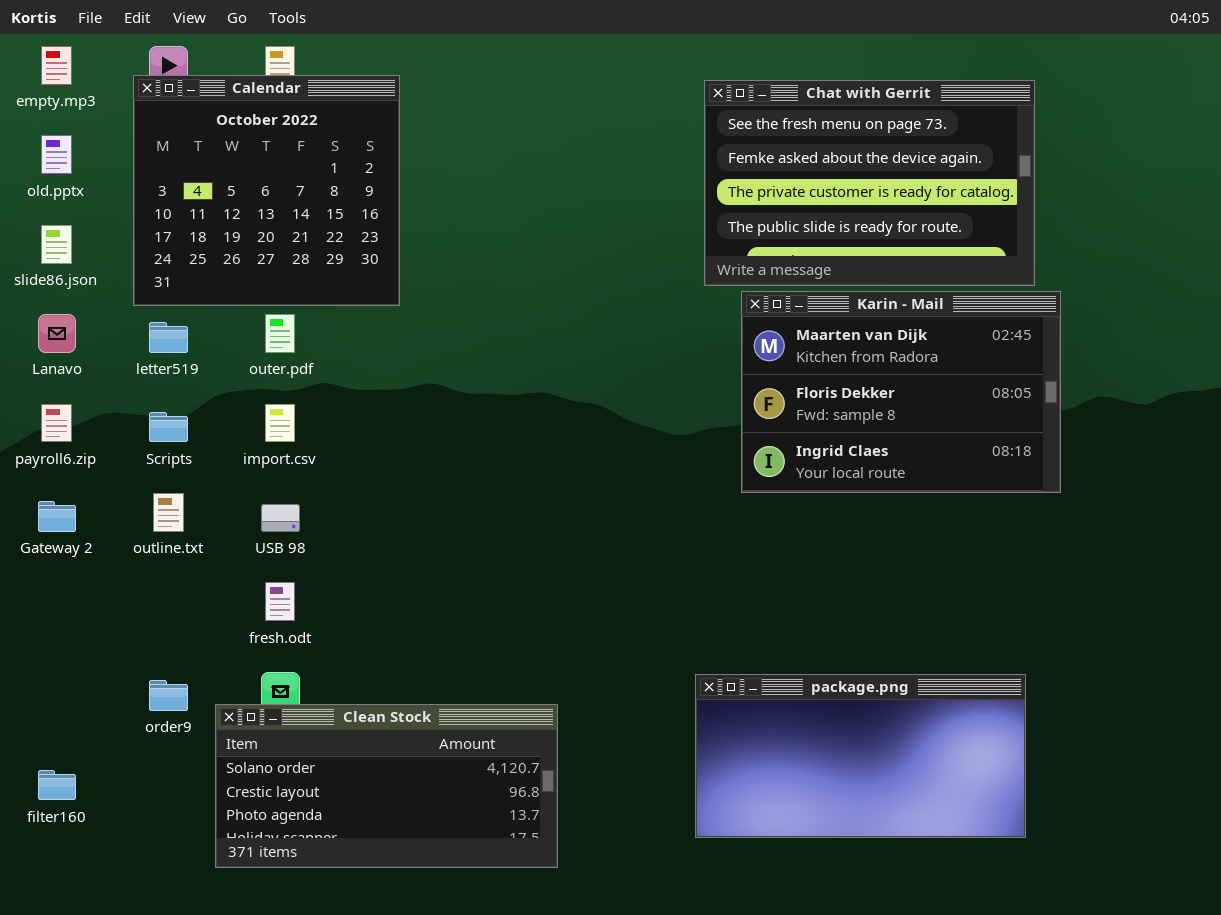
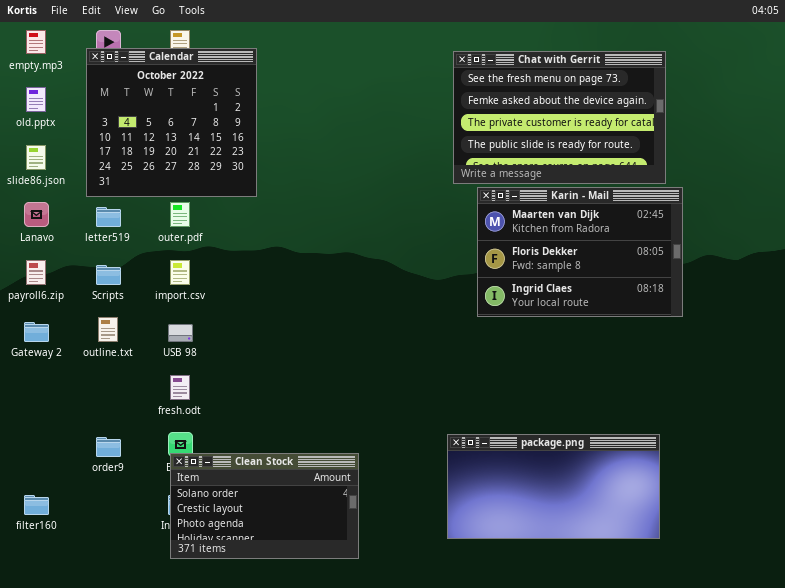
Clean Stock: [215,704,558,868] -> [170,453,359,559], resized

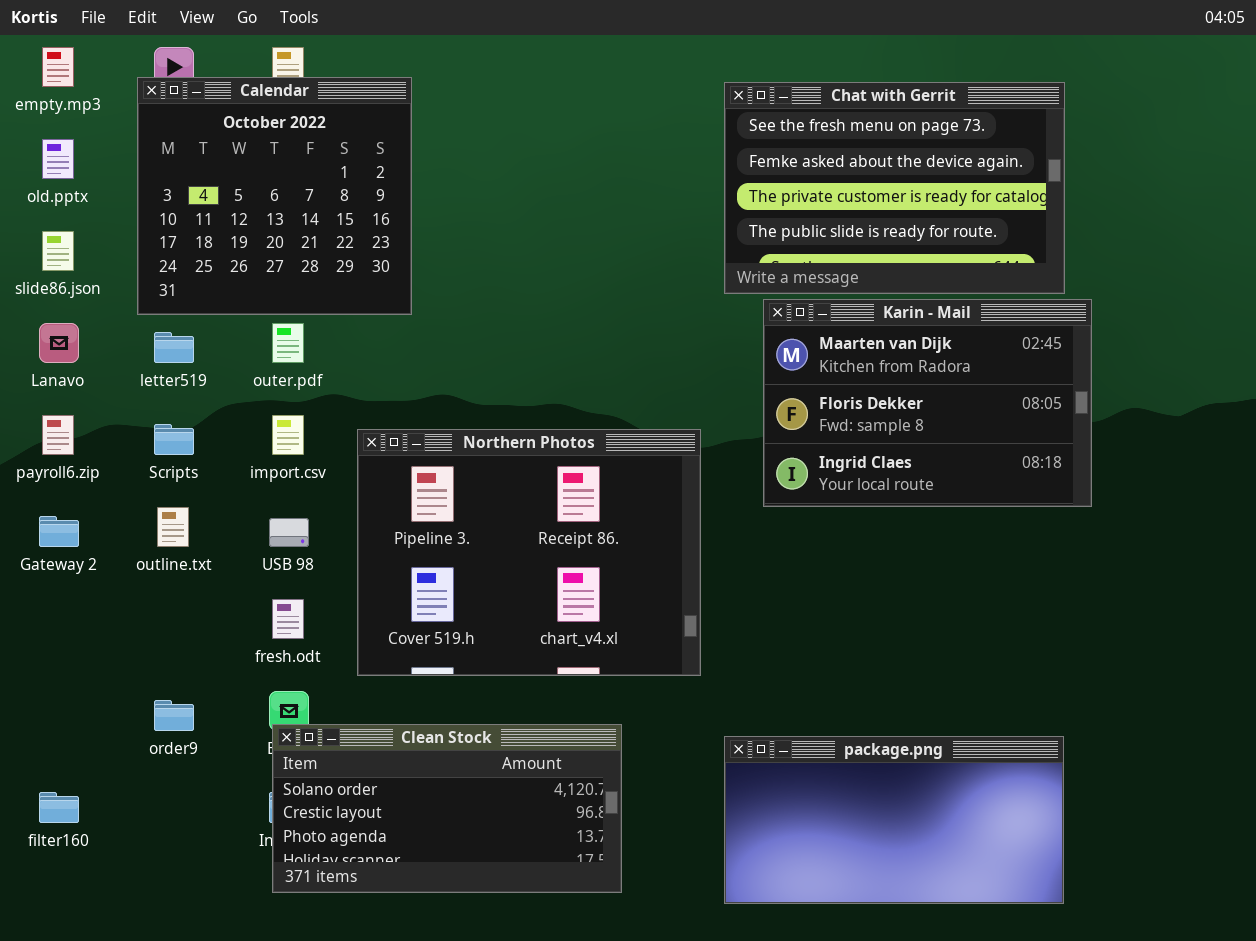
Northern Photos: none -> [357,429,701,676], opened
package.png: [447,434,660,539] -> [724,736,1064,904], moved
Clean Stock: [170,453,359,559] -> [272,724,622,893], resized

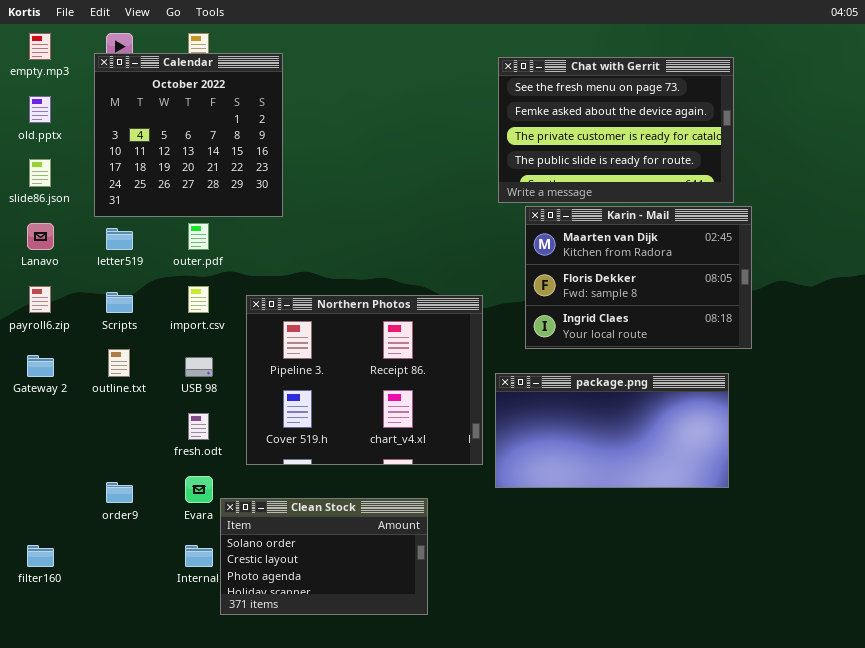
Clean Stock: [272,724,622,893] -> [220,498,428,615], resized
package.png: [724,736,1064,904] -> [495,373,729,488], moved

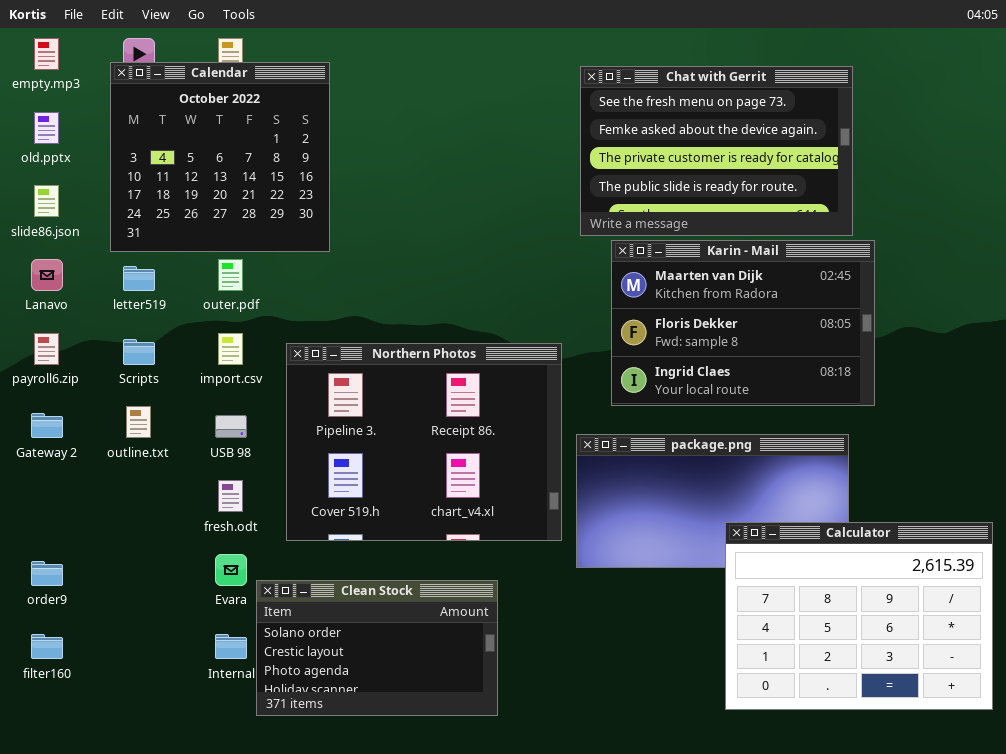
Calculator: none -> [725,522,993,710], opened
order9: [106,482,133,503] -> [31,561,63,586], moved

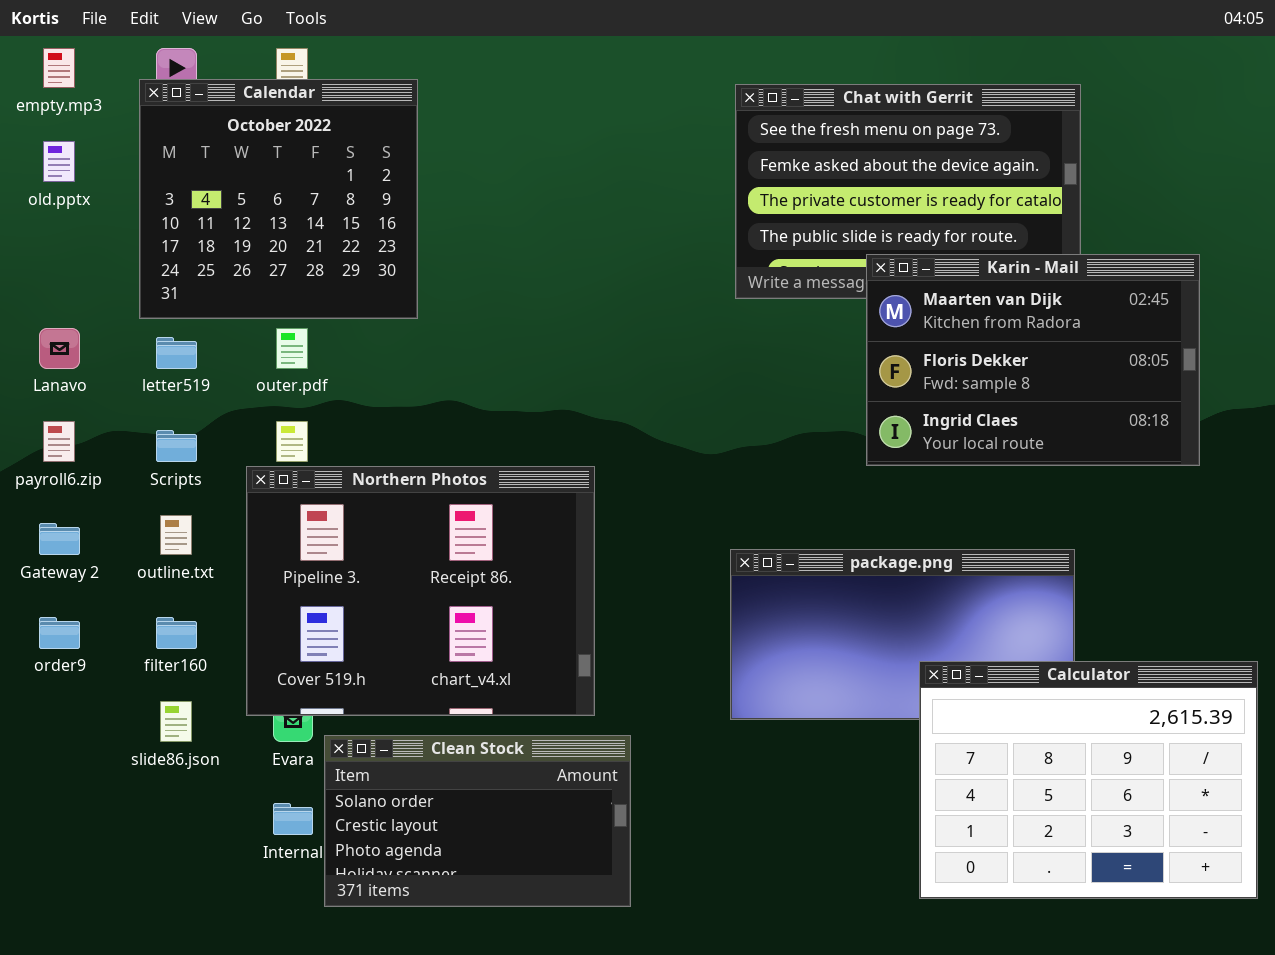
slide86.json: [34,185,59,217] -> [160,701,192,742], moved
Karin - Mail: [611,240,875,406] -> [866,254,1200,466], moved
Northern Photos: [286,343,562,541] -> [246,466,595,716], moved
order9: [31,561,63,586] -> [39,617,80,649], moved
filter160: [31,634,63,659] -> [156,617,197,649], moved

